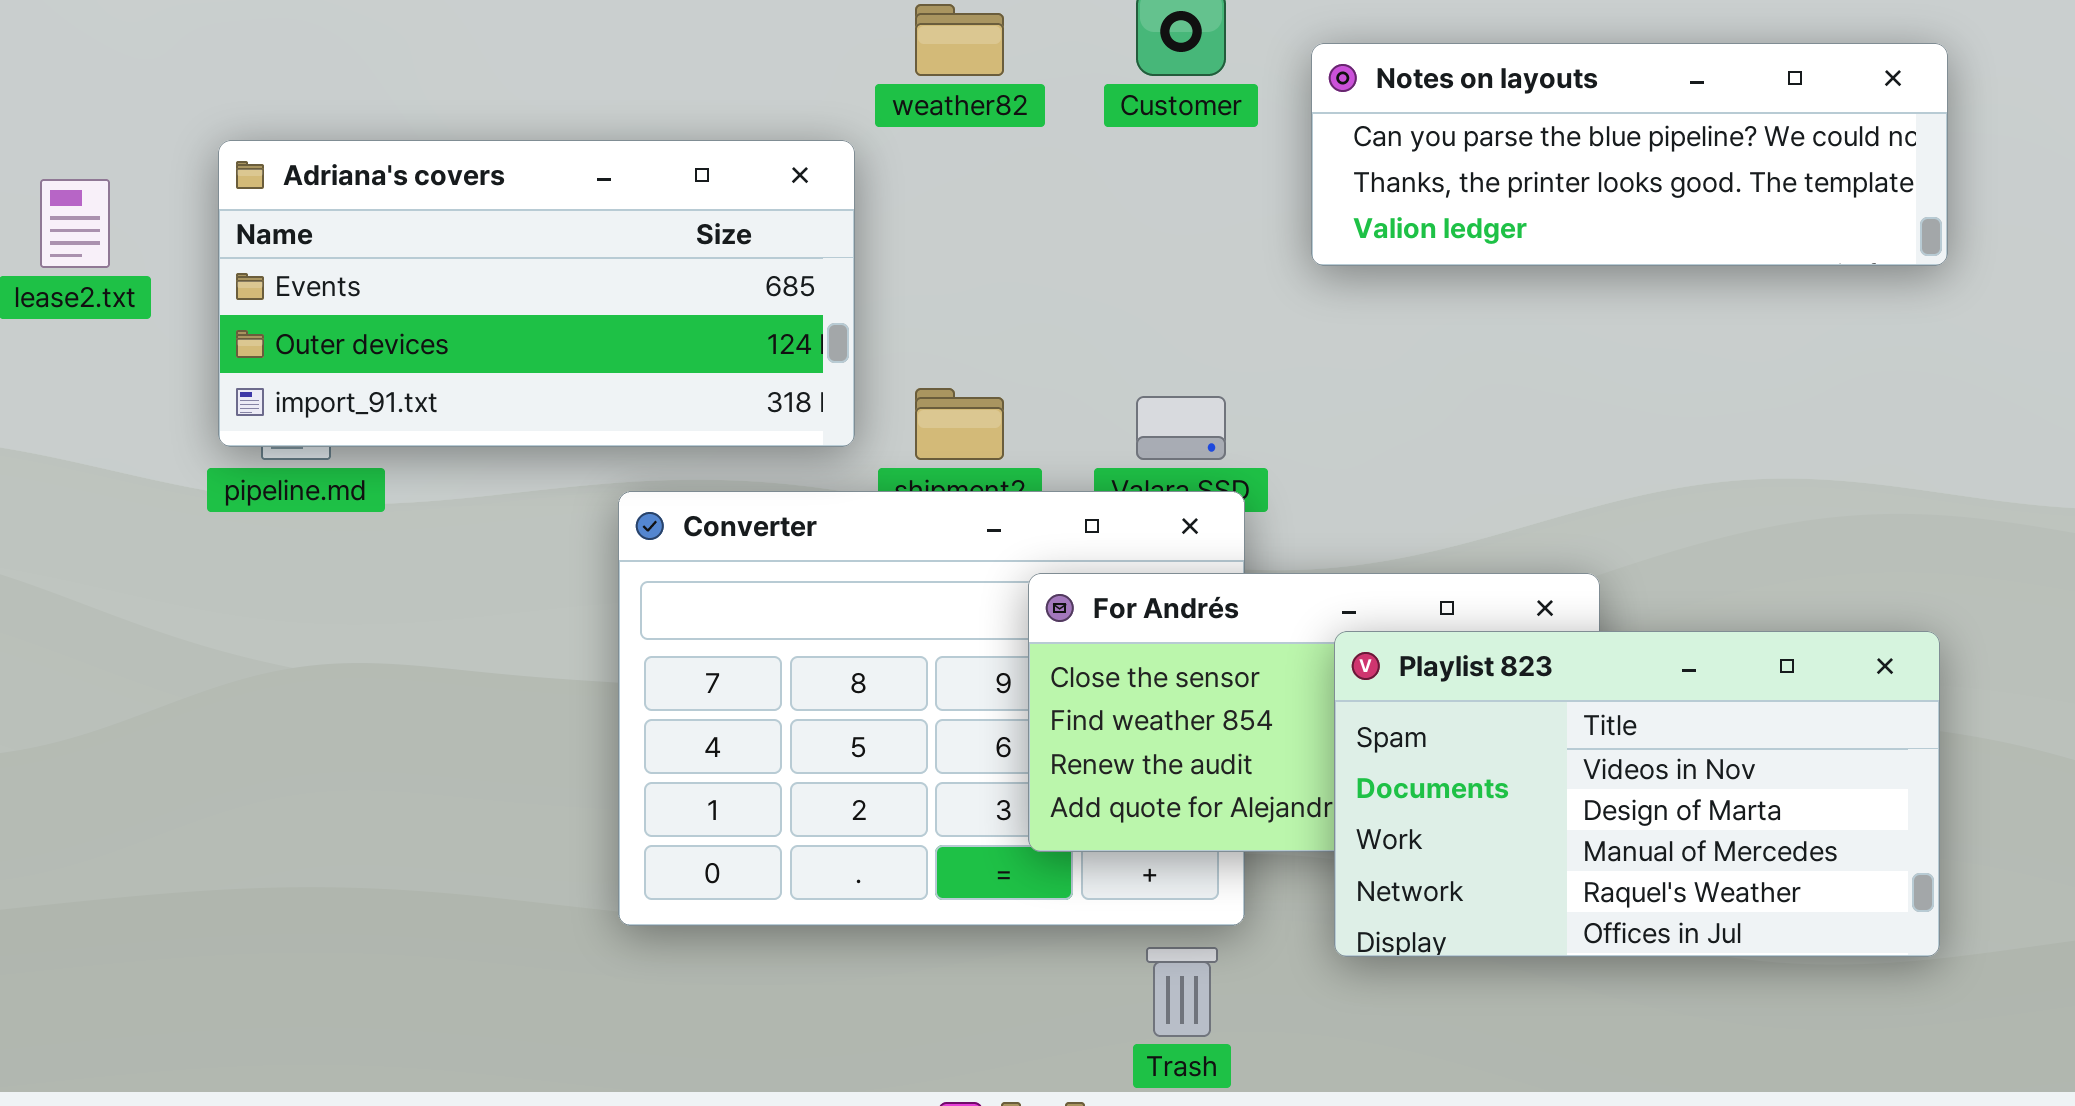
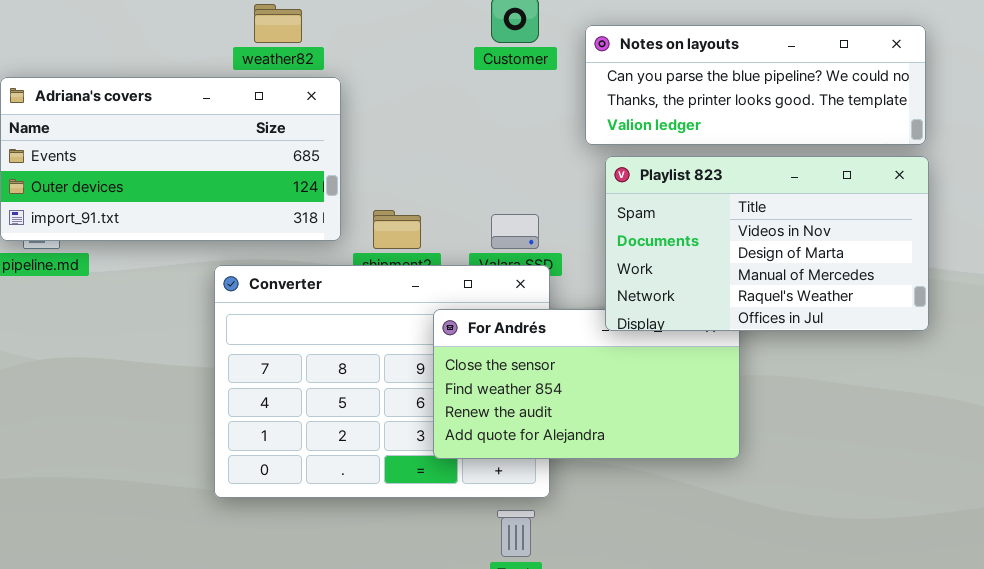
weather82: [915,4,1004,76] -> [254,4,302,43], moved
Playlist 823: [1334,631,1940,957] -> [605,156,929,331], moved

